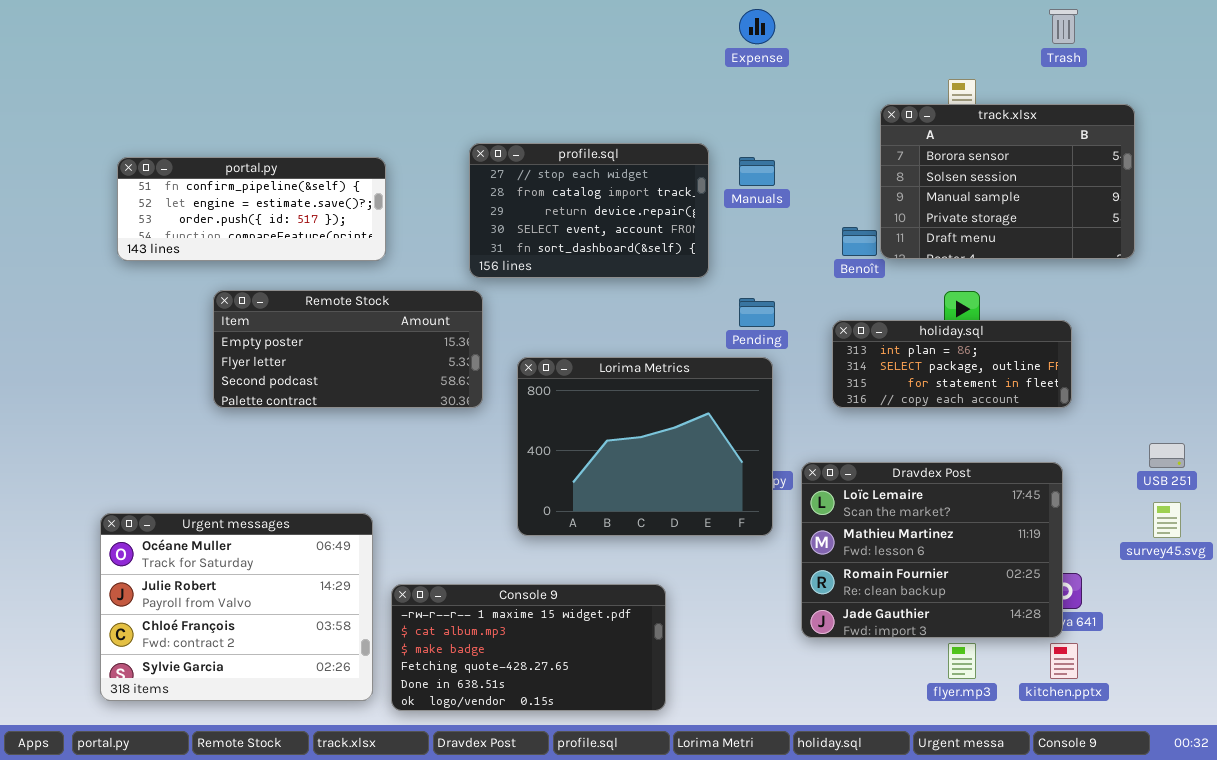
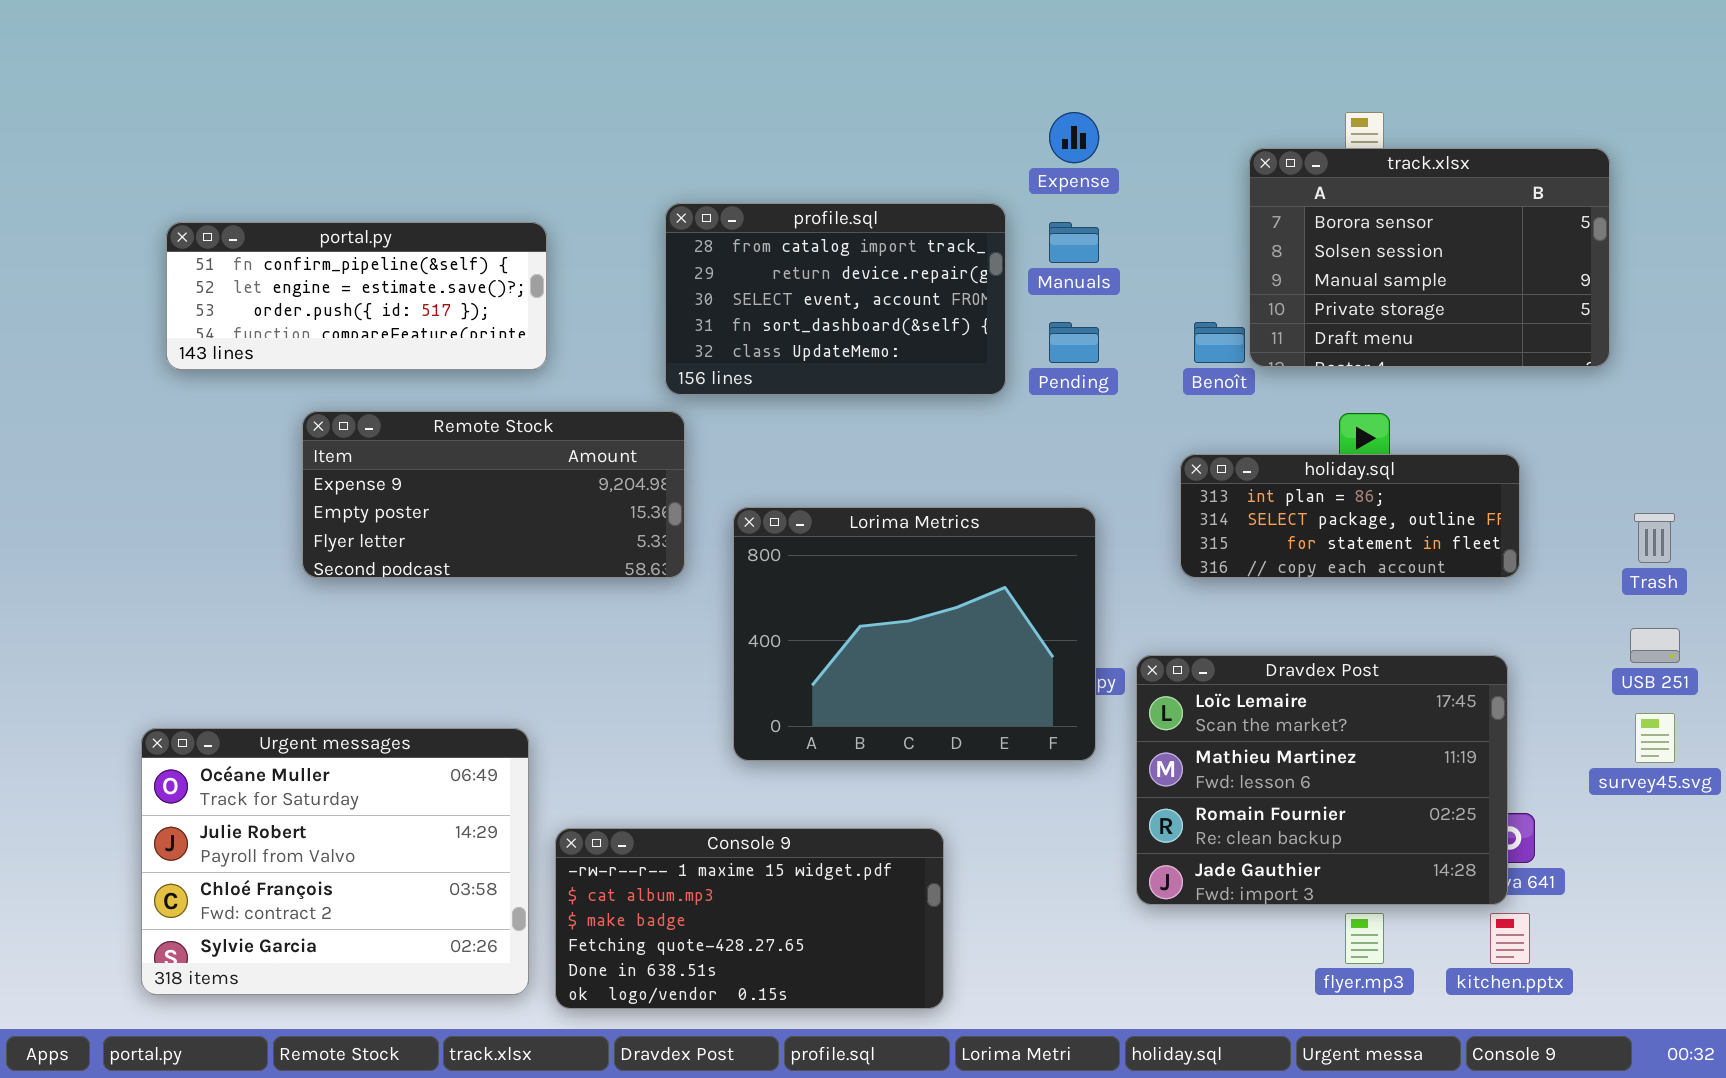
Expense: [739,9,775,44] -> [1049,112,1099,163], moved
Trash: [1049,9,1078,44] -> [1634,513,1675,563], moved
profile.sql: [469,143,709,278] -> [665,203,1006,395], scrolled down 1 row
Remote Stock: [213,290,483,408] -> [302,411,685,578], scrolled up 1 row
Pending: [739,298,775,327] -> [1049,322,1099,363], moved

